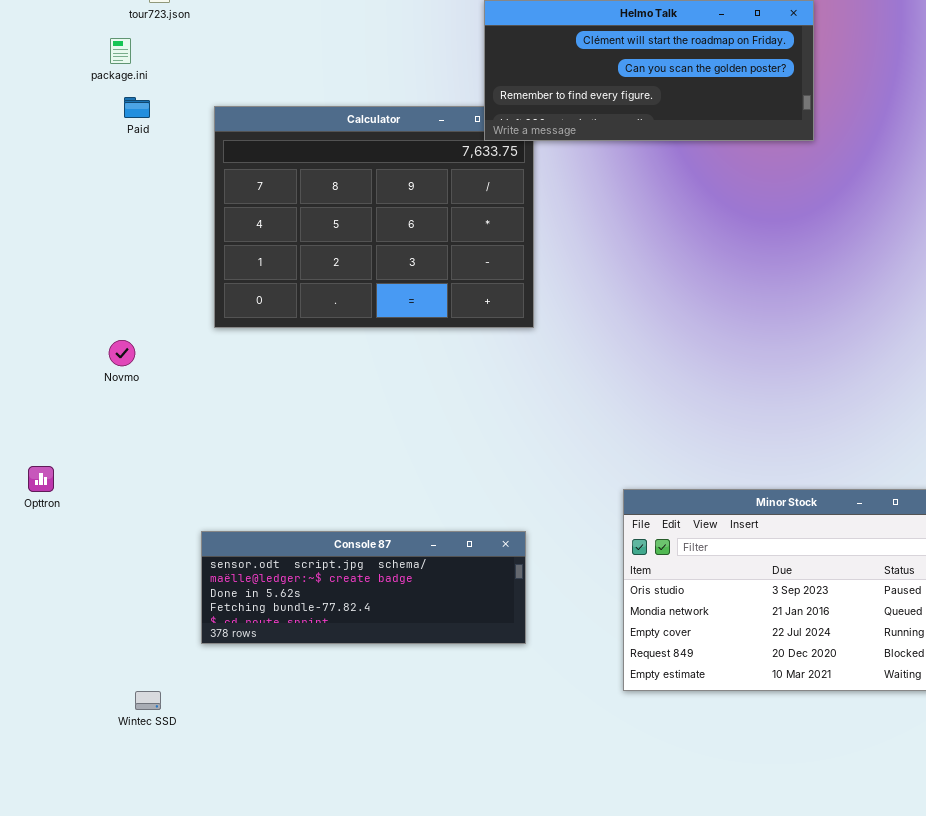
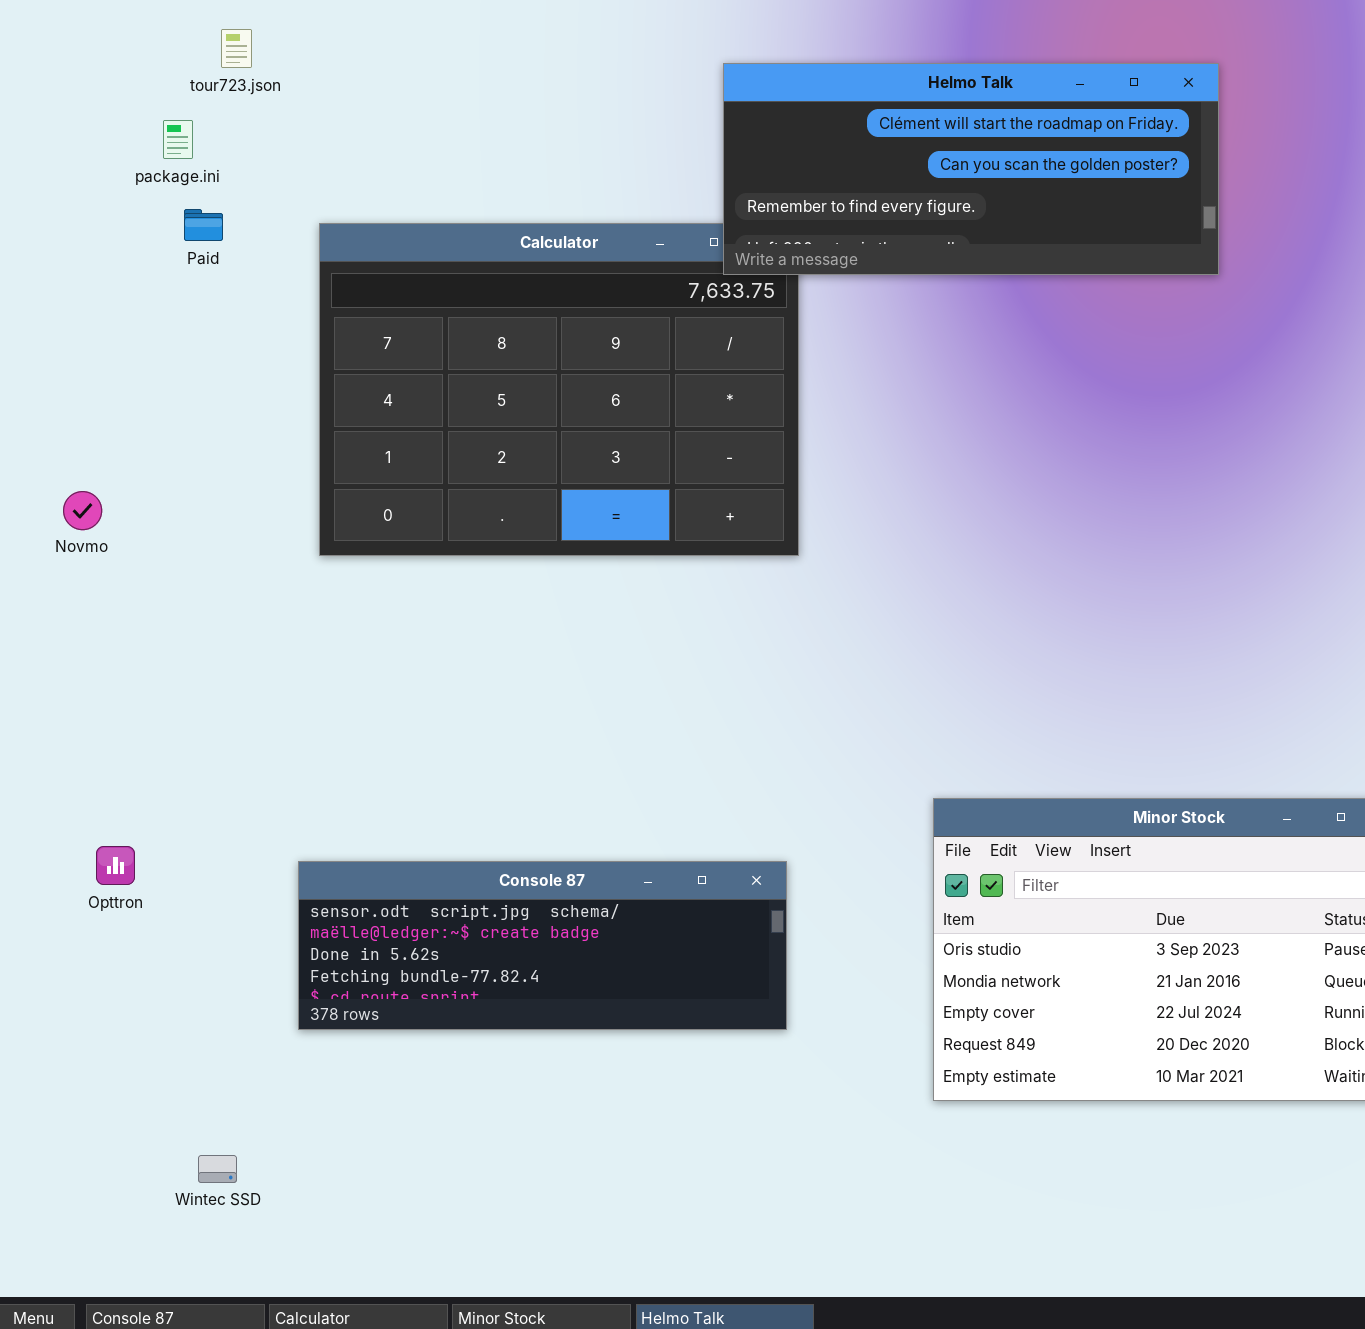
Novmo: [109,340,135,366] -> [63,491,102,530], moved
Opttron: [28,466,54,492] -> [96,846,135,885], moved
Wintec SSD: [135,691,161,710] -> [198,1155,237,1183], moved

